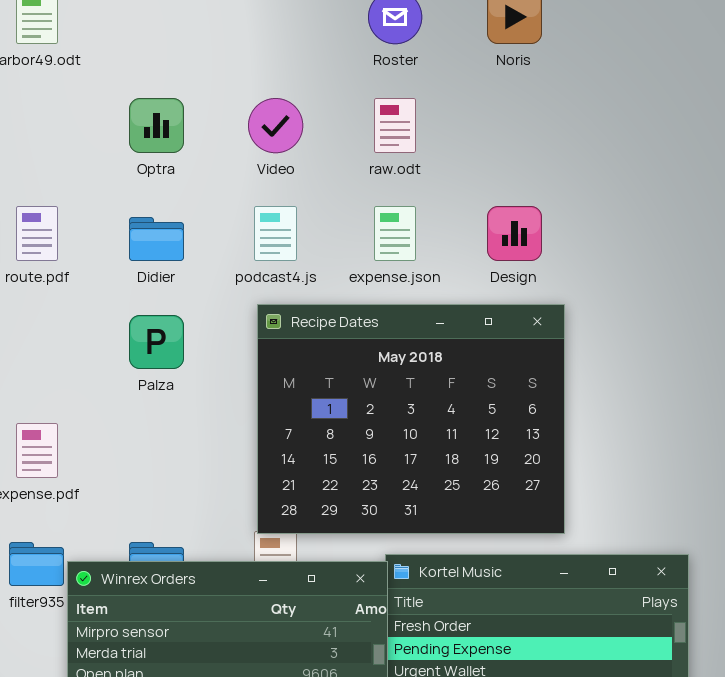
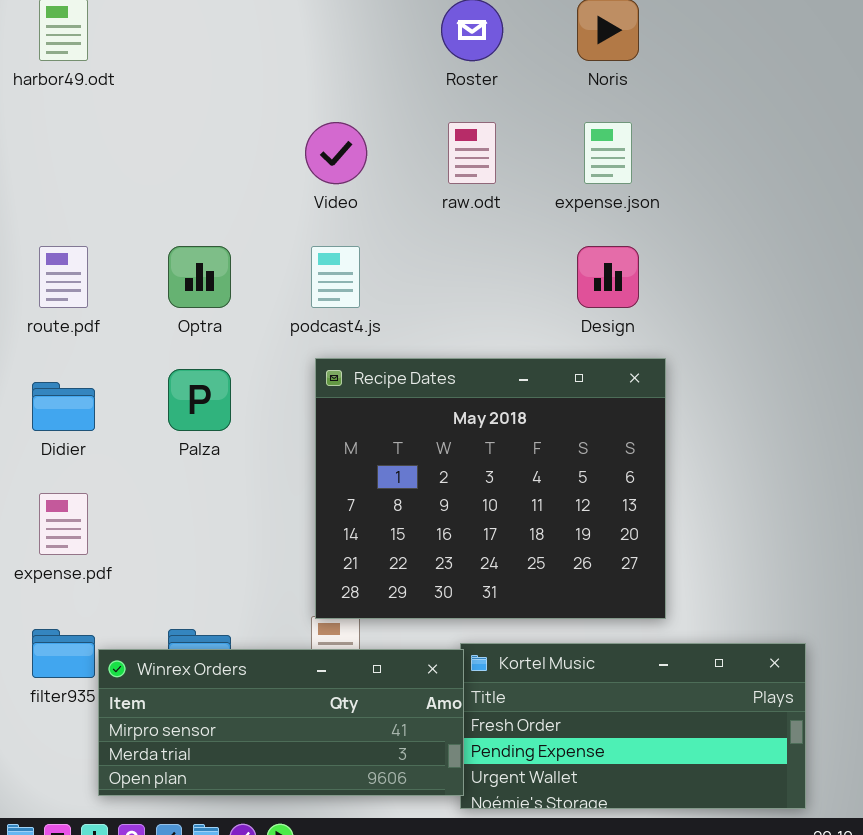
Optra: [129,98,184,153] -> [168,246,231,308], moved
expense.json: [374,206,416,261] -> [584,122,632,184], moved
Didier: [129,217,184,261] -> [32,382,95,431], moved

